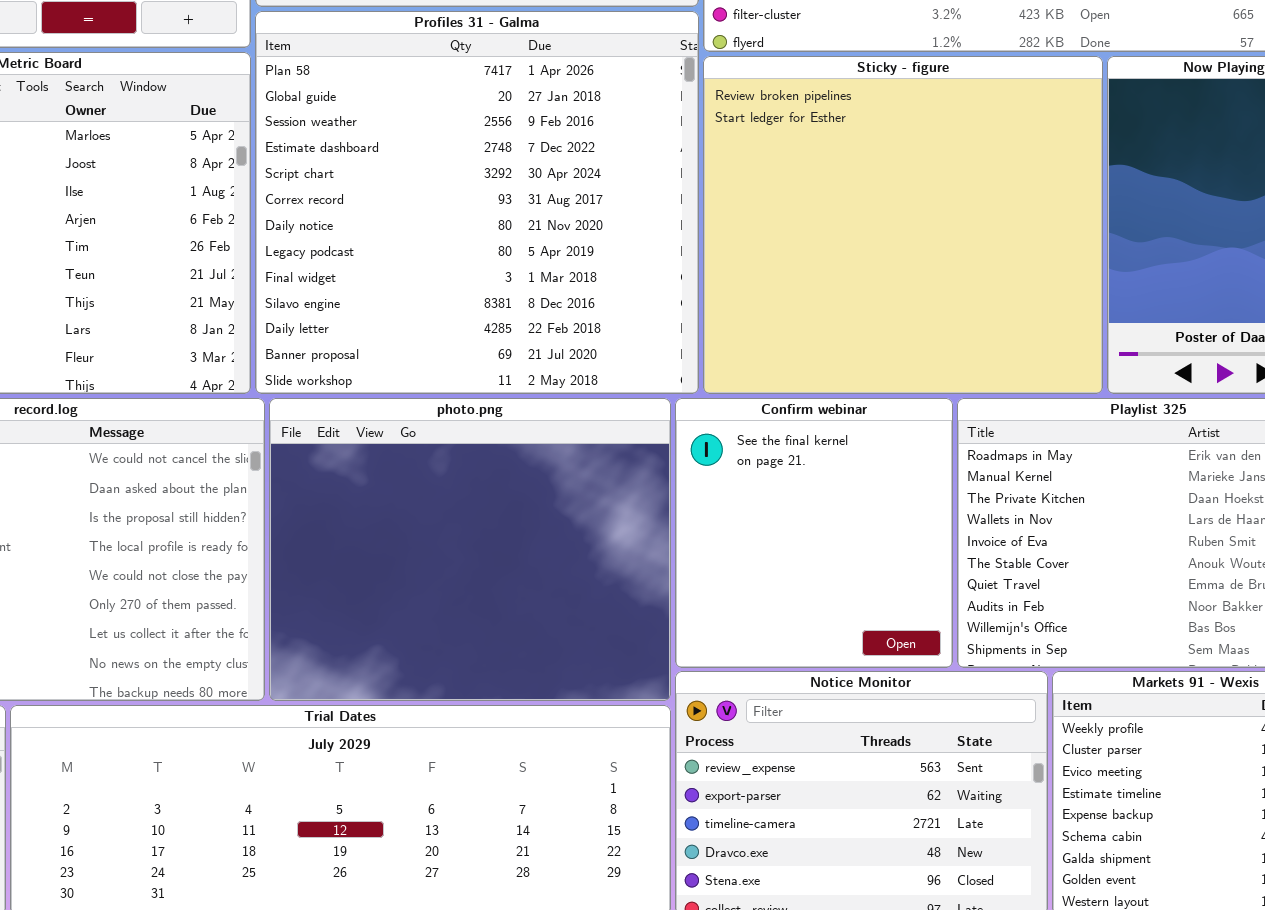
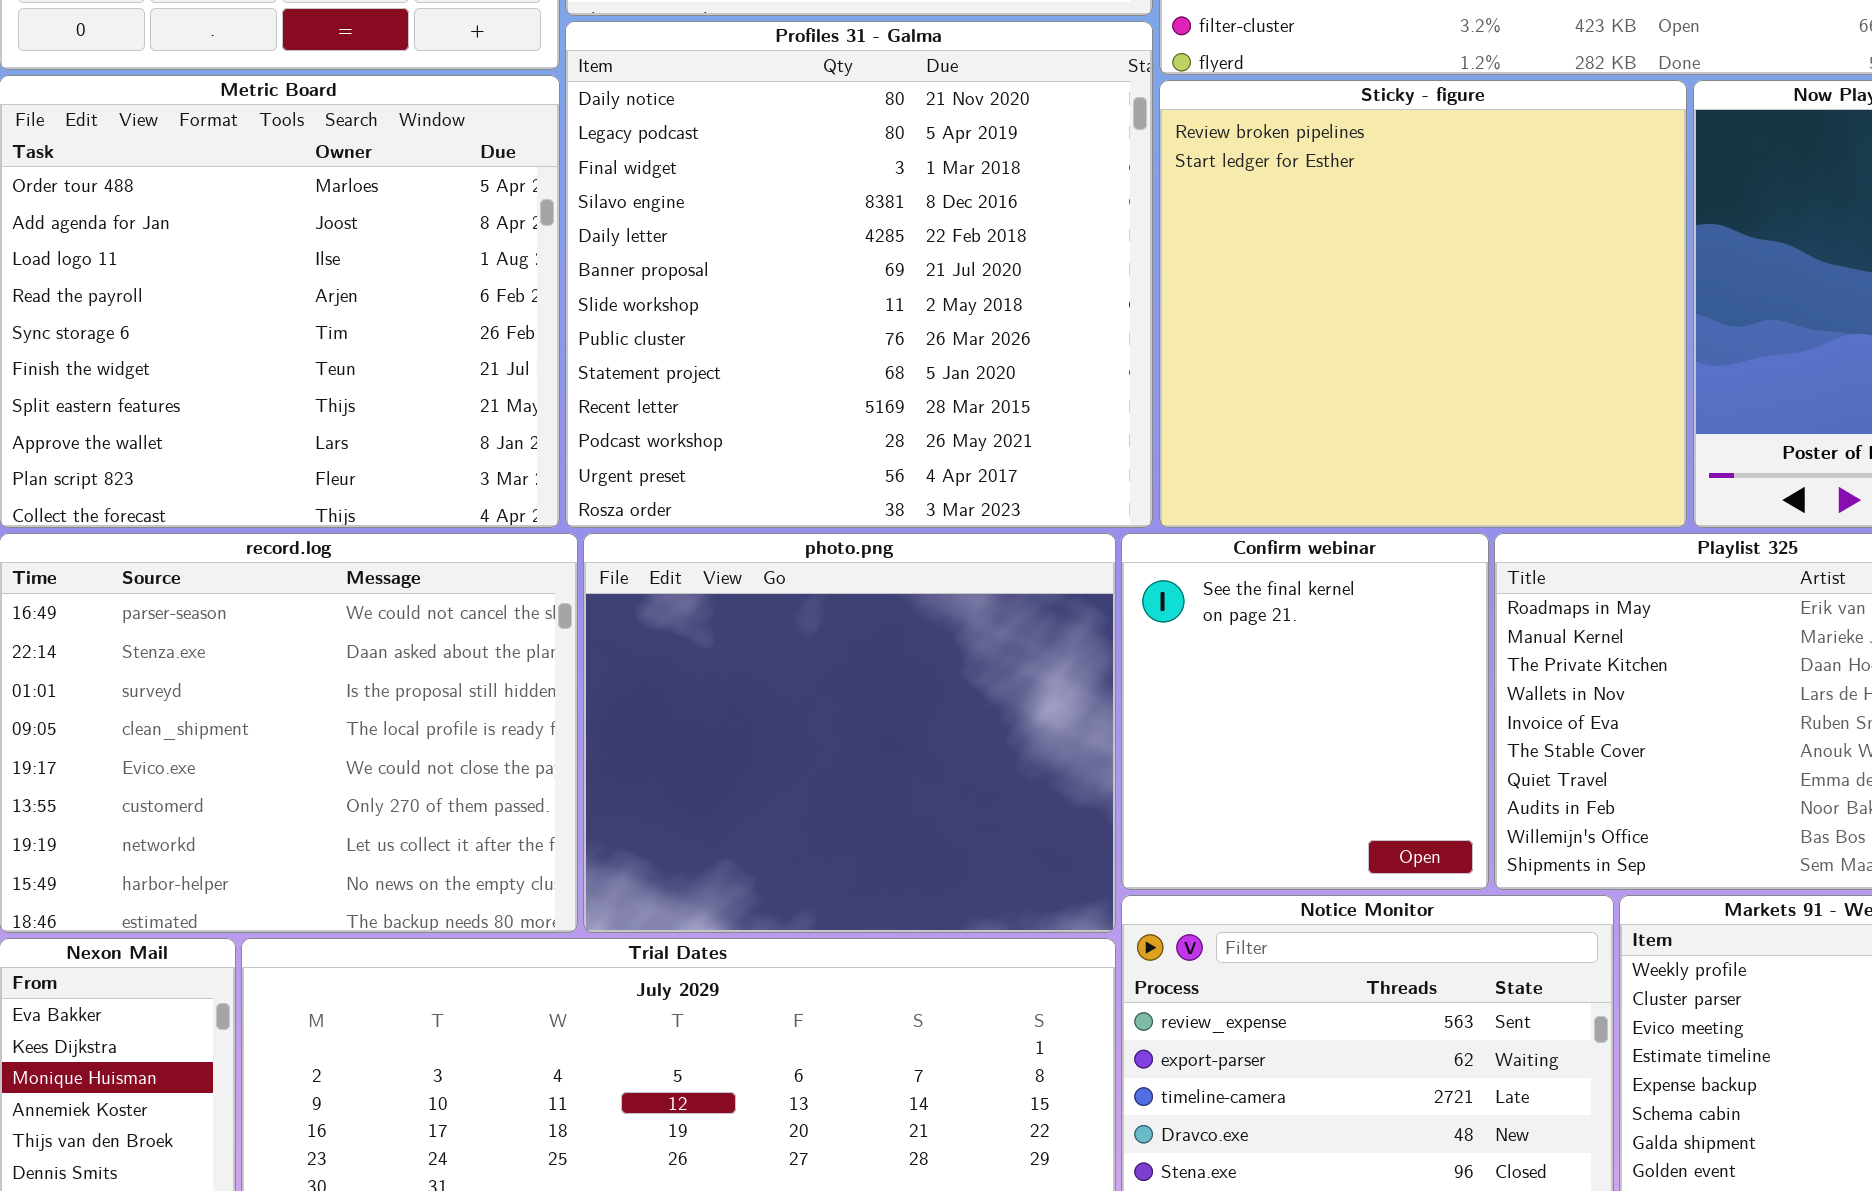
Profiles 31 - Galma: [255,11,699,394] -> [565,21,1153,528], scrolled down 6 rows

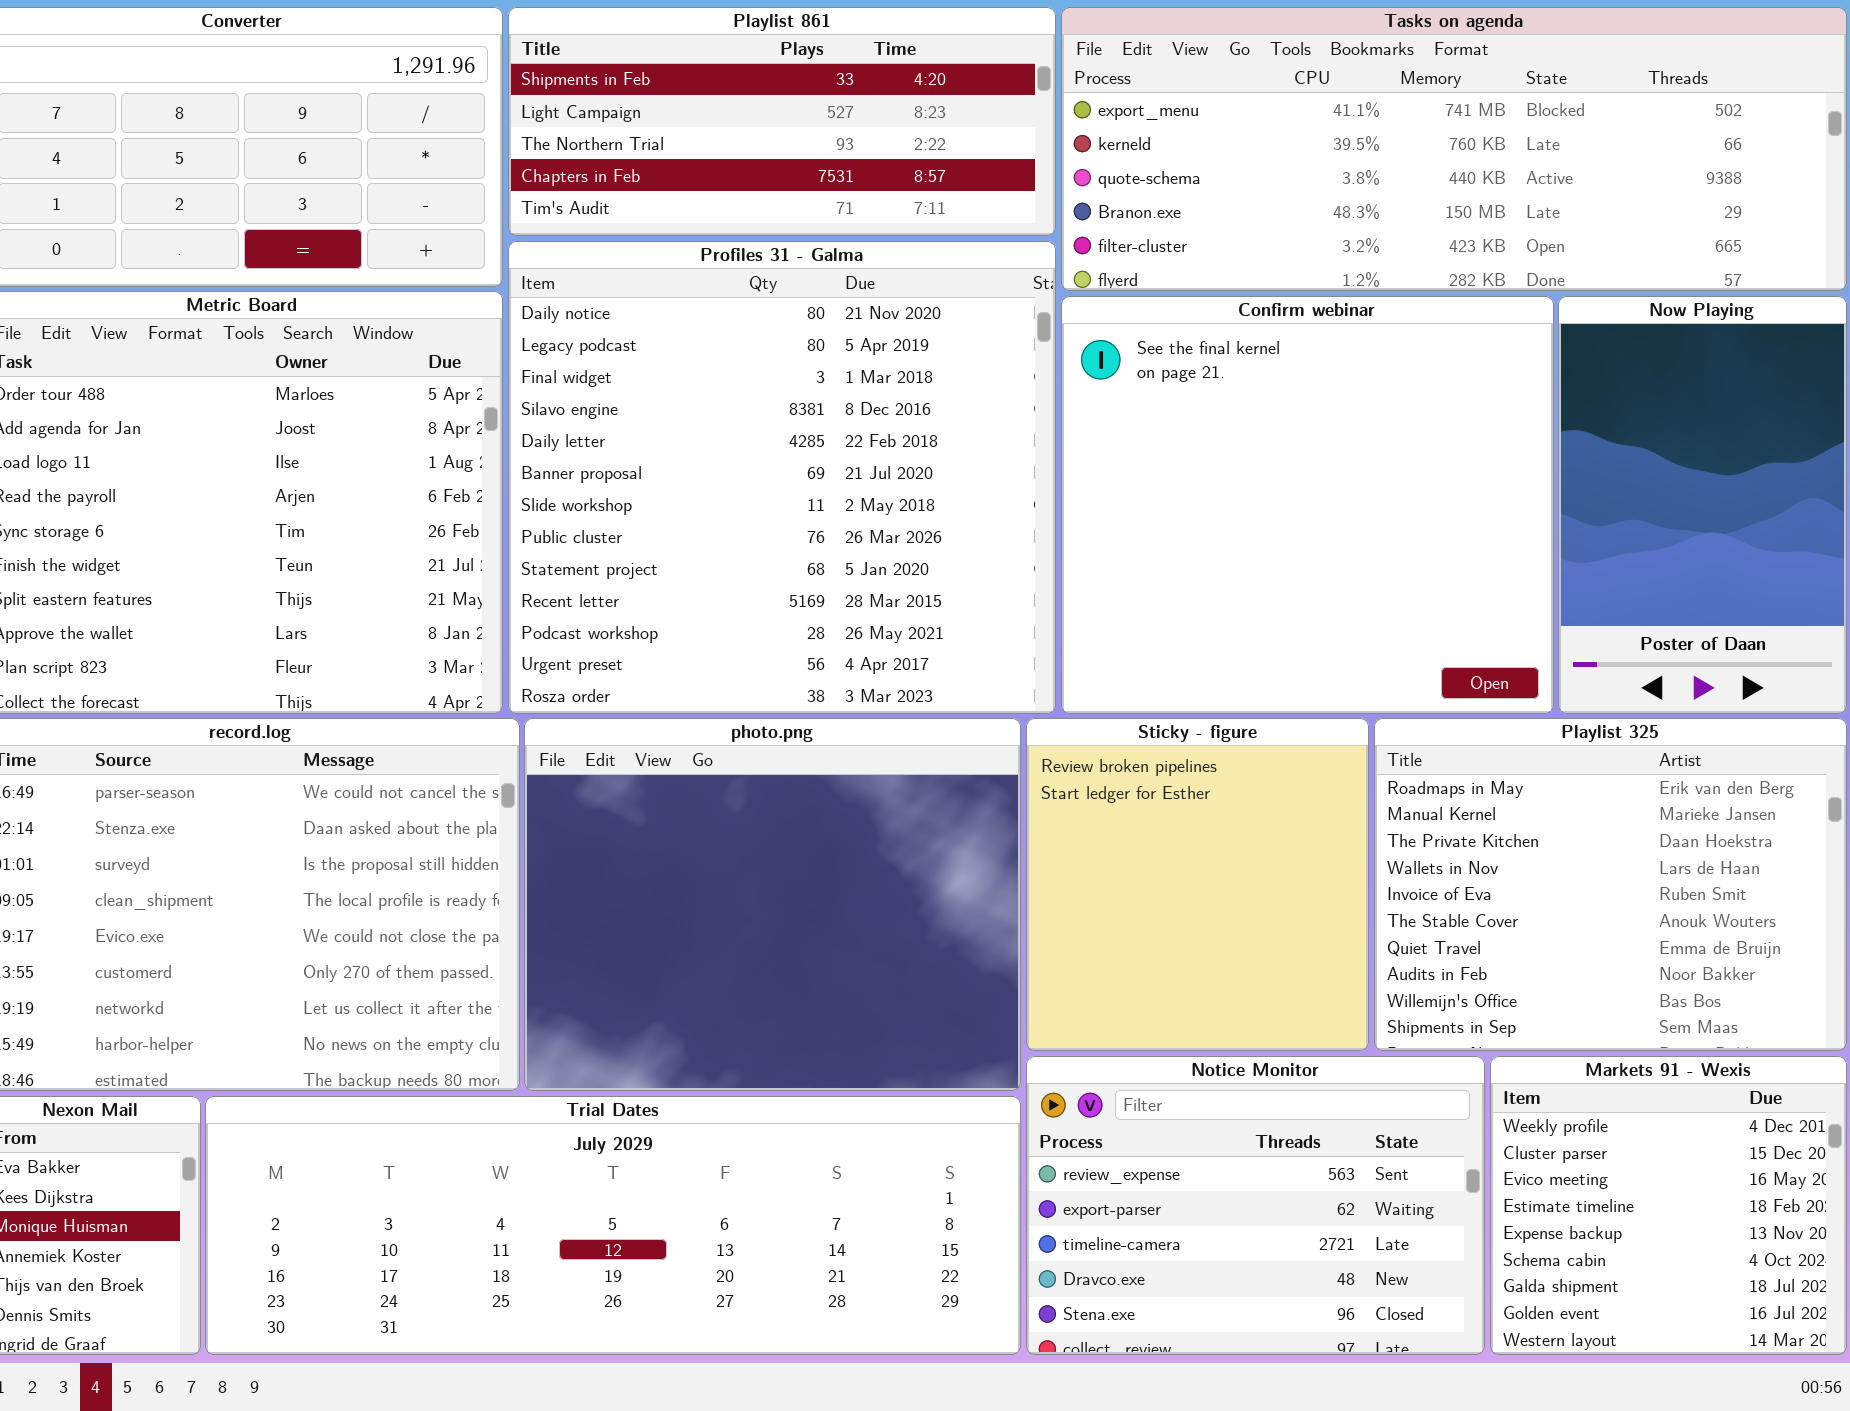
Sticky - figure: [1159,80,1687,528] -> [1026,718,1369,1051], moved, resized
Confirm webinar: [1121,533,1489,890] -> [1061,296,1554,714], moved, resized

